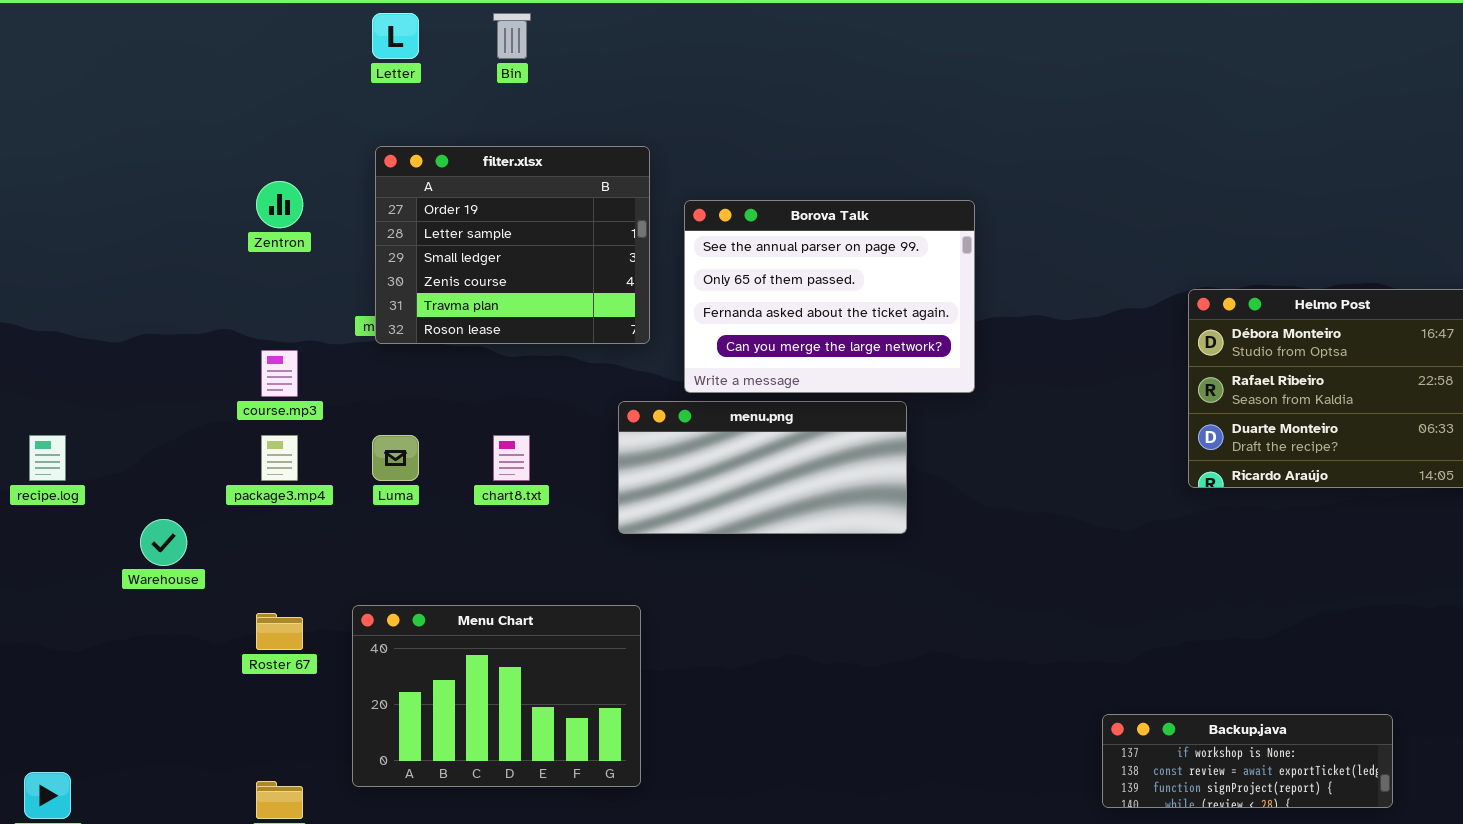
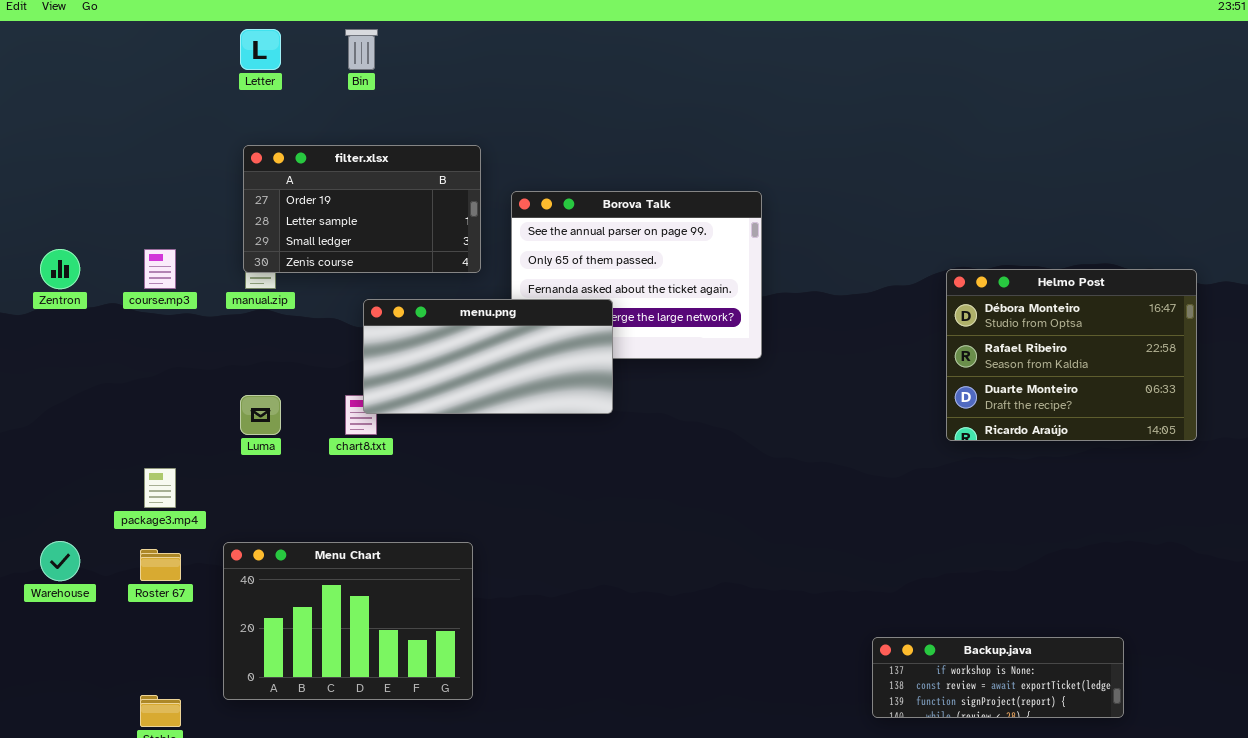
filter.xlsx: [375,146,650,344] -> [243,145,481,273], resized
Zentron: [256,181,303,228] -> [40,249,80,289], moved
course.mp3: [261,350,298,397] -> [144,249,176,289], moved
menu.png: [618,401,907,534] -> [363,299,613,414], moved
package3.mp4: [261,435,298,481] -> [144,468,176,508], moved
Warehouse: [140,519,187,566] -> [40,541,80,581], moved

